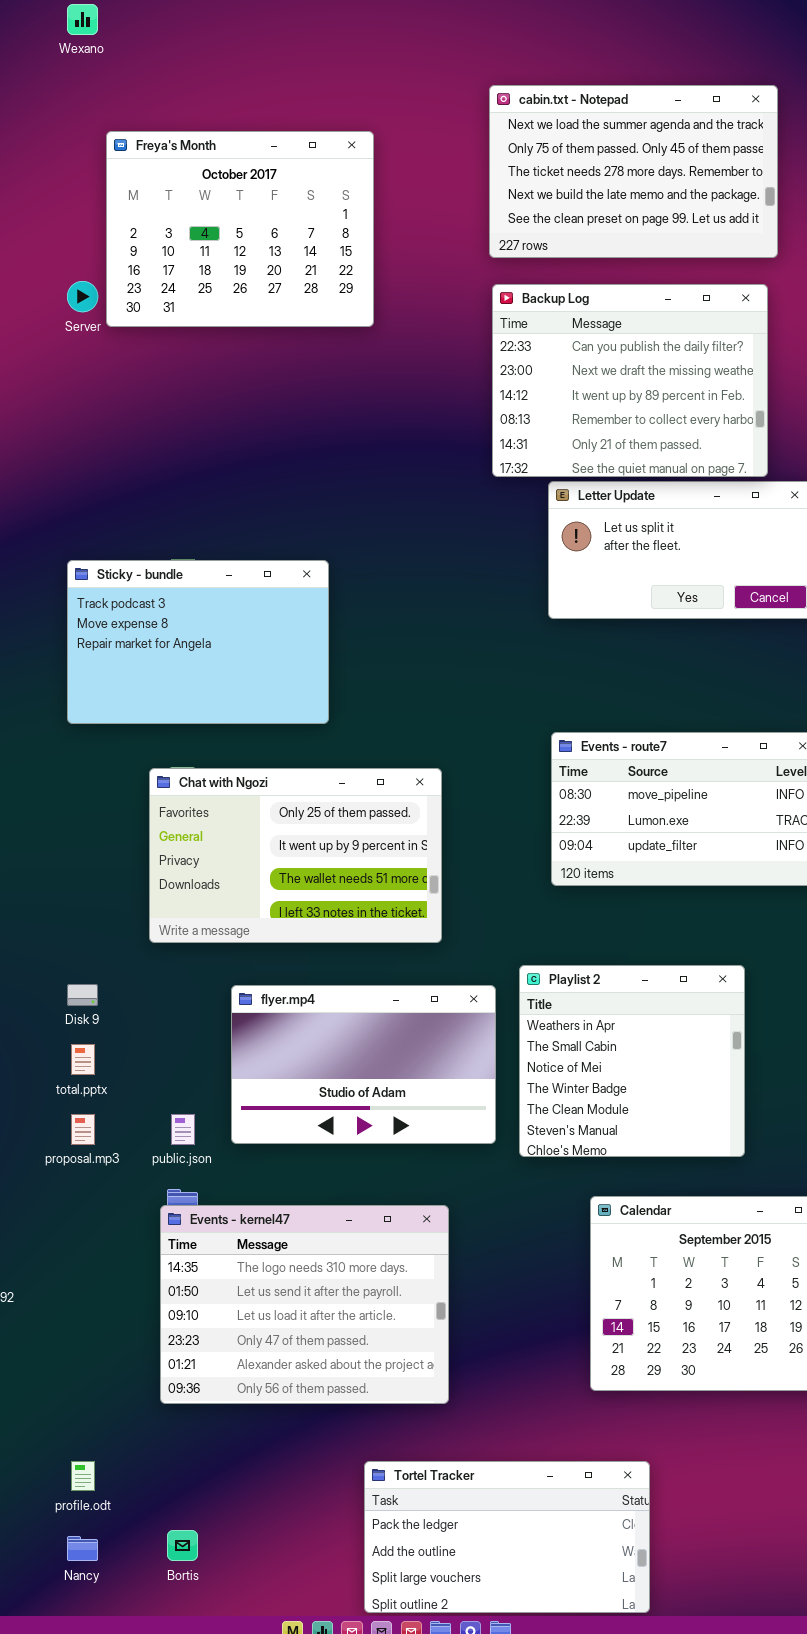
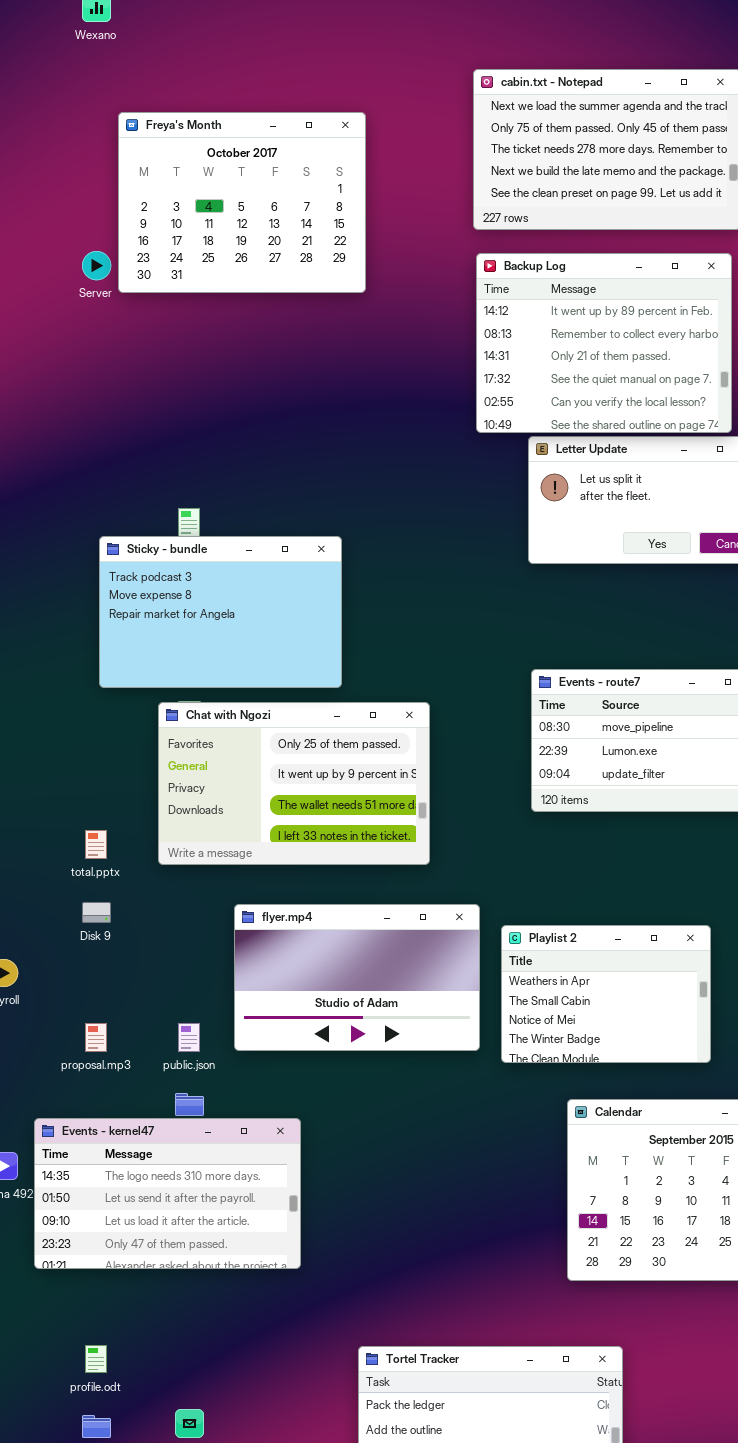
Backup Log: [492,284,768,477] -> [476,253,732,433], scrolled down 2 rows
Sticky - bundle: [67,560,329,724] -> [99,536,342,688], moved
Playlist 2: [519,965,745,1157] -> [501,925,711,1063], resized
total.pptx: [71,1044,95,1075] -> [85,830,107,859], moved
Events - kernel47: [160,1205,449,1404] -> [34,1118,301,1269], moved, resized

